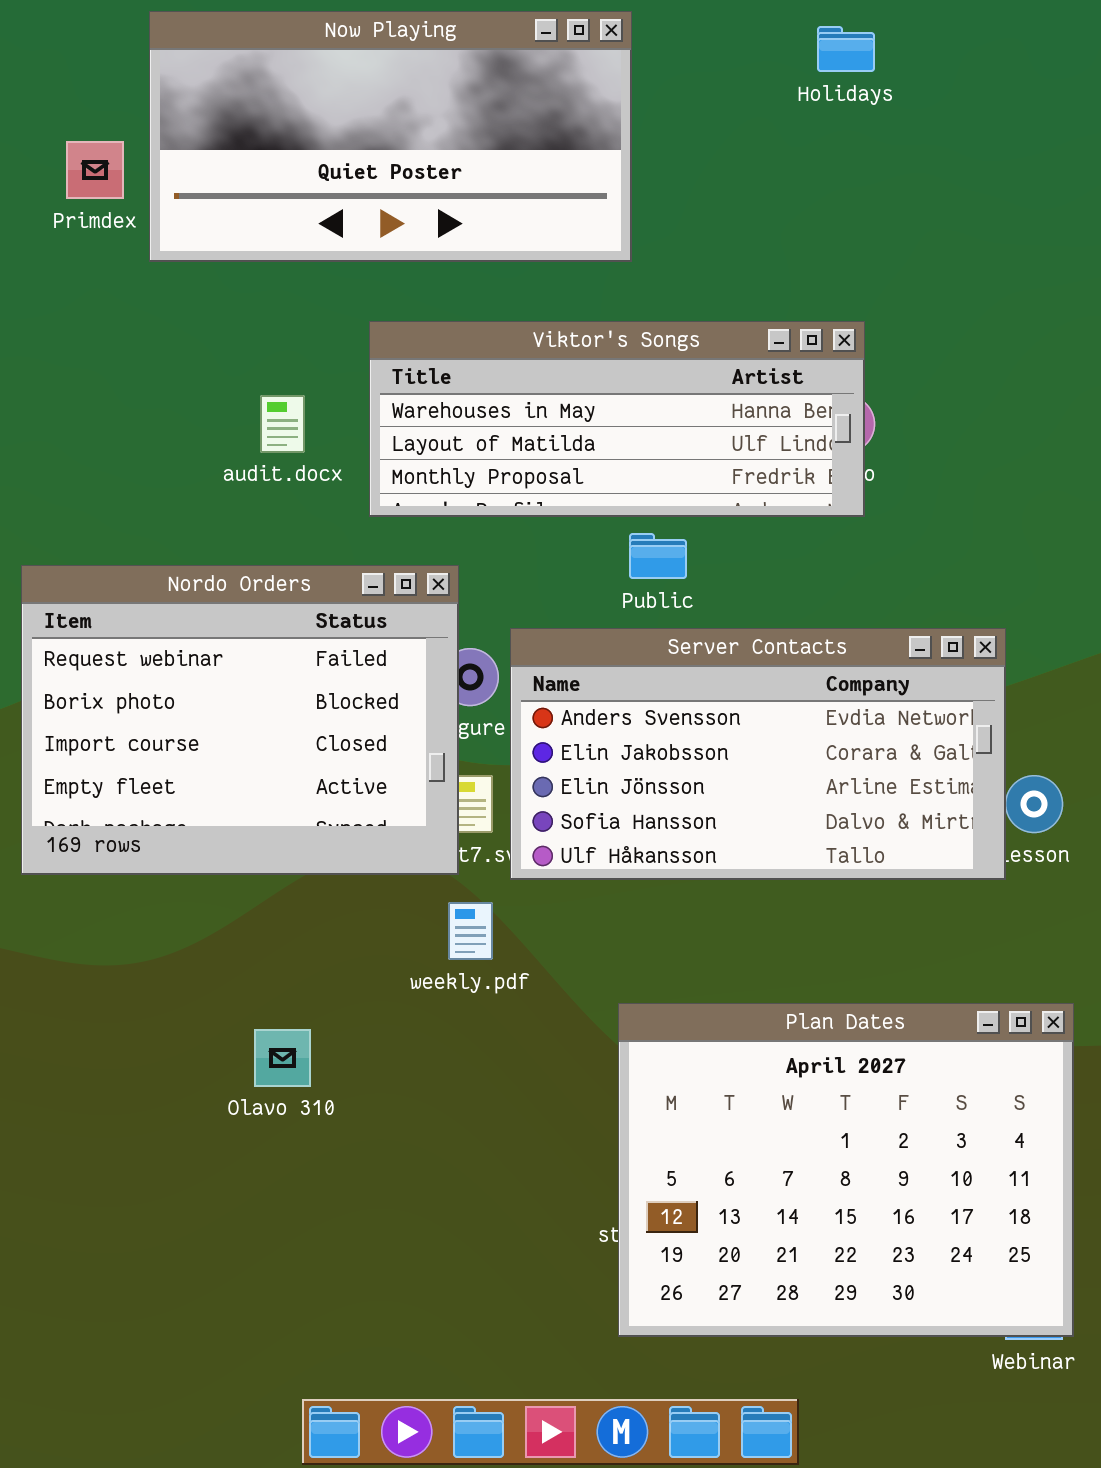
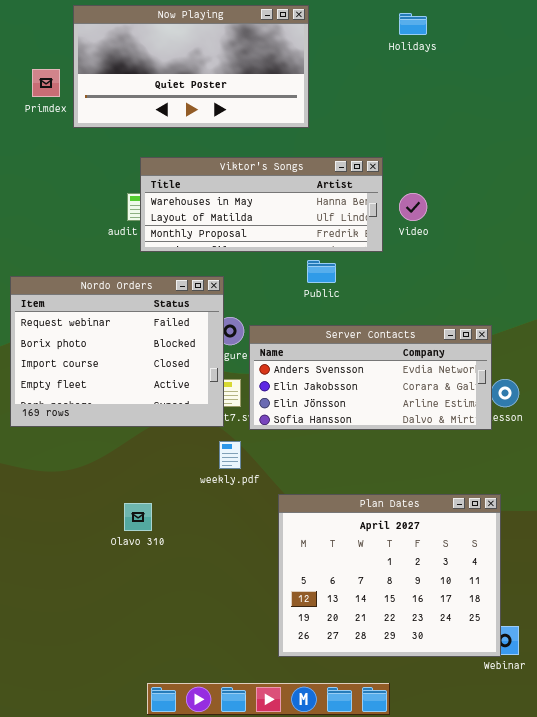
Viktor's Songs: [369,321,865,517] -> [140,157,383,252], moved
Server Contacts: [510,628,1006,880] -> [249,325,492,430], resized
Plan Dates: [618,1003,1074,1337] -> [278,494,501,657], moved

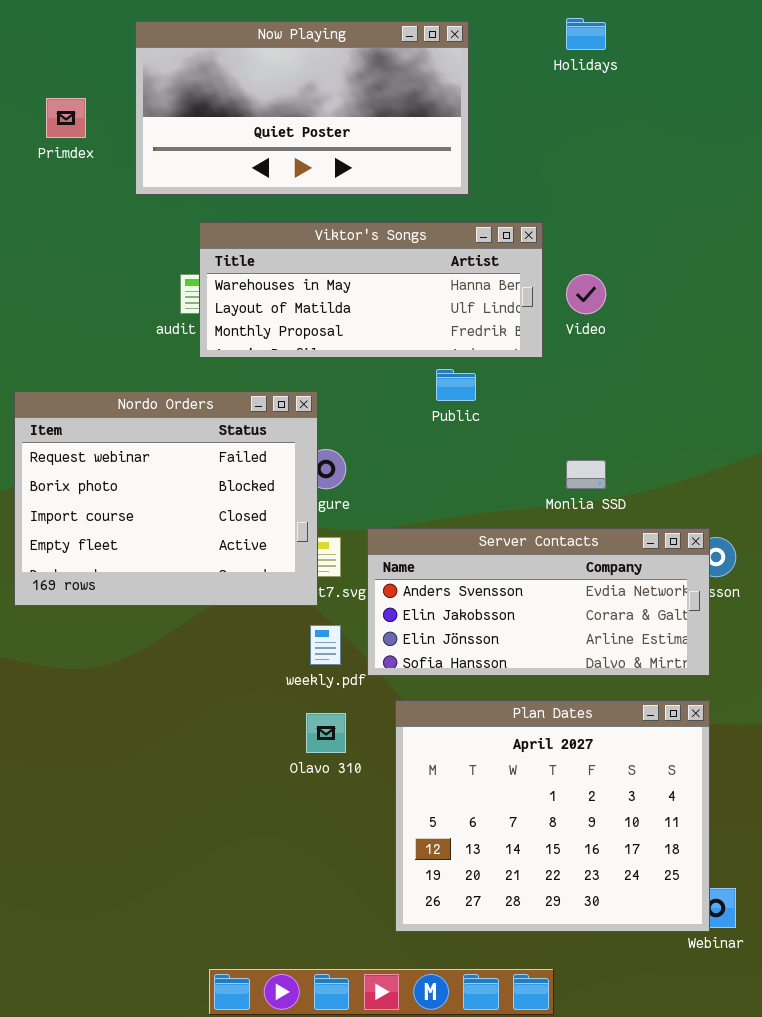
Now Playing: [73,5,309,128] -> [135,21,469,195], moved
Server Contacts: [249,325,492,430] -> [367,528,710,676], moved
Olavo 310: [124,503,152,531] -> [306,713,346,753], moved

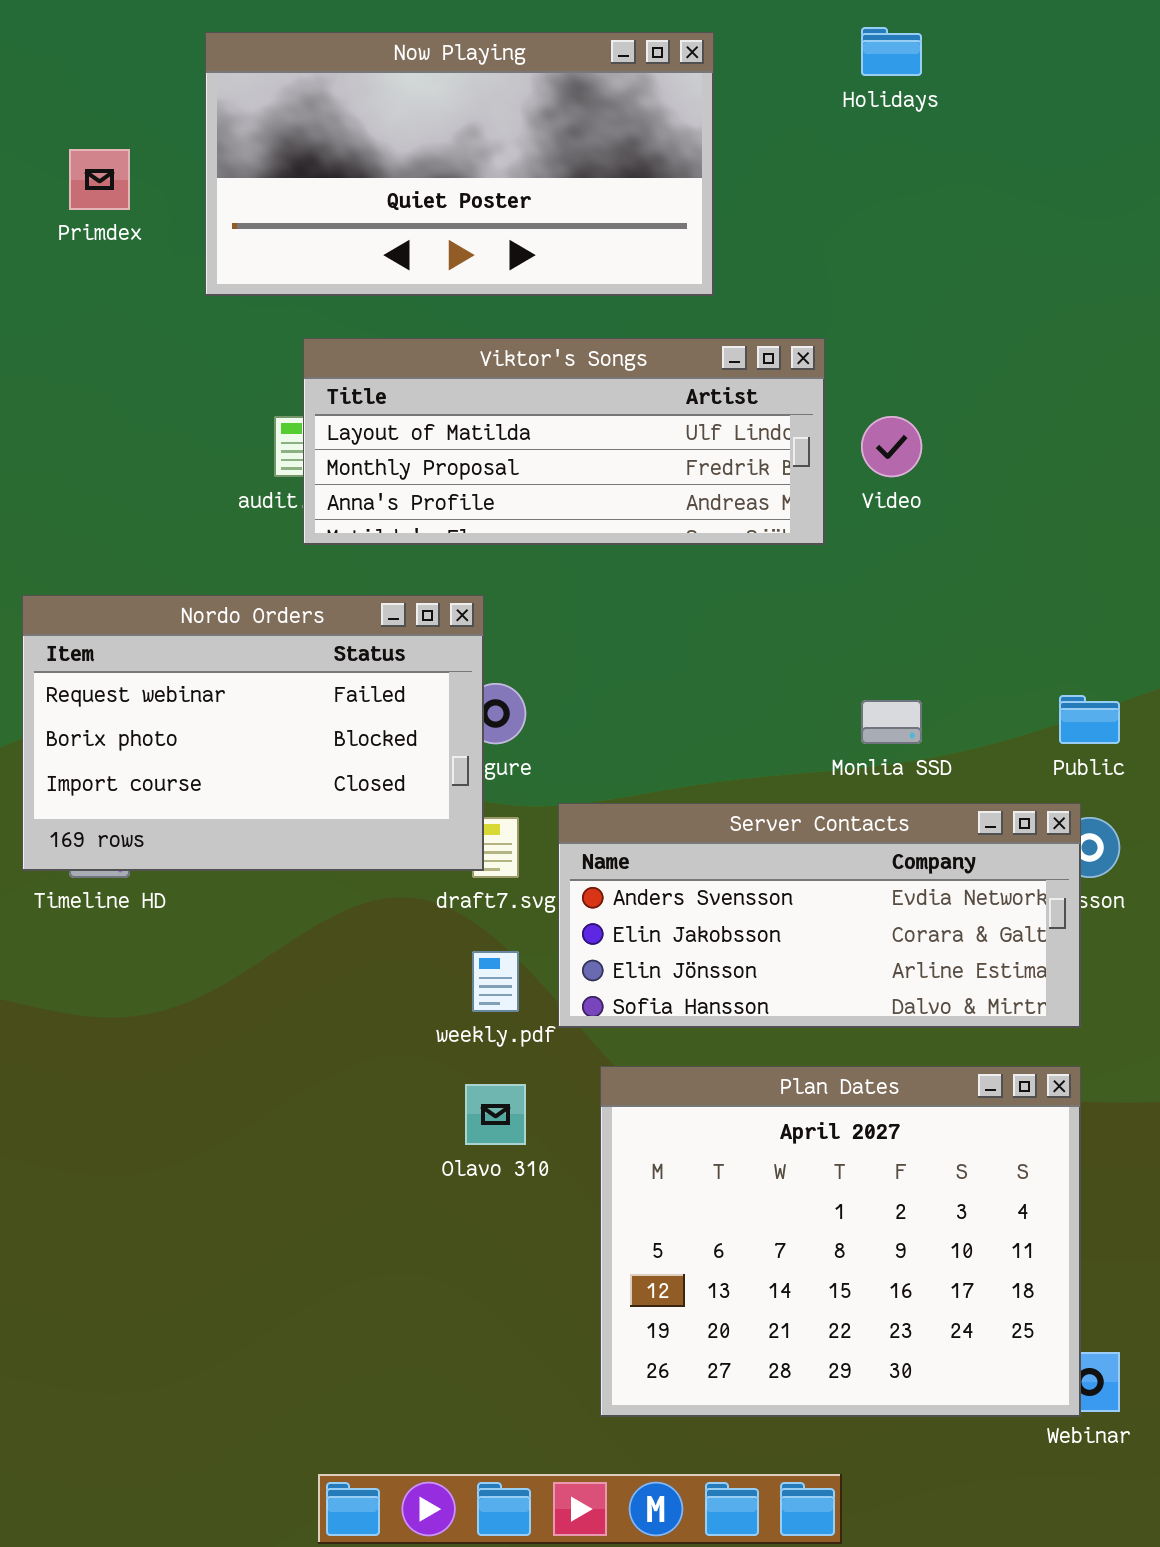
Viktor's Songs: [199,222,543,358] -> [303,338,825,545], scrolled down 1 row
Public: [436,369,476,401] -> [1059,695,1120,744], moved
Nordo Orders: [14,391,318,606] -> [22,595,484,871], resized

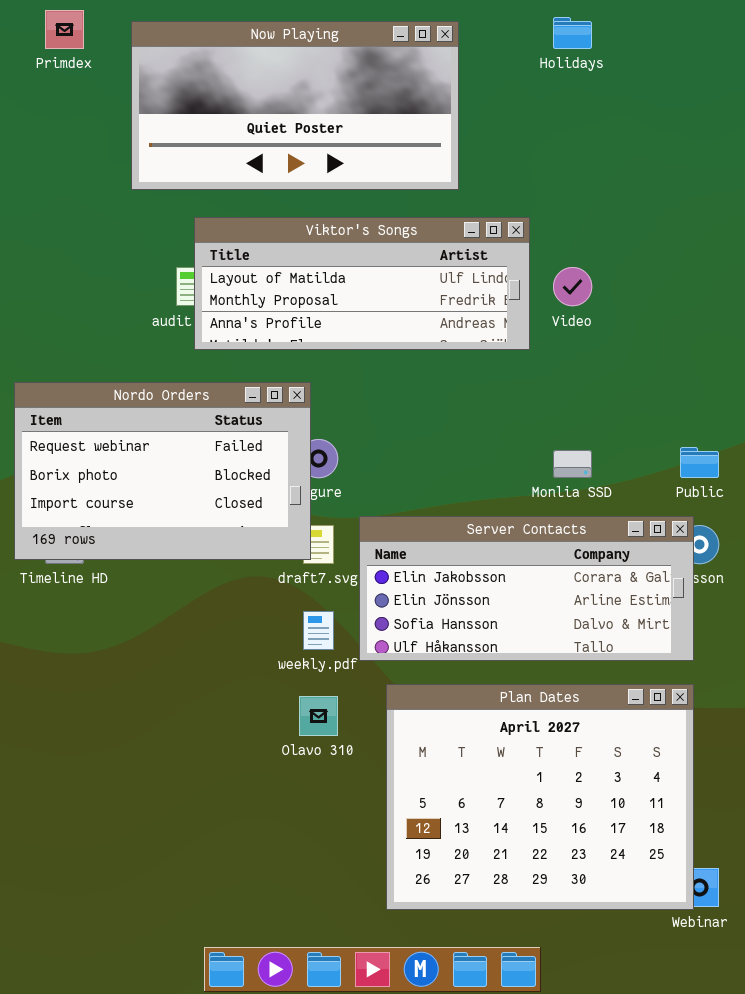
Primdex: [69,149,130,210] -> [45,10,84,49], moved
Server Contacts: [558,803,1081,1028] -> [359,516,694,661], scrolled down 1 row

